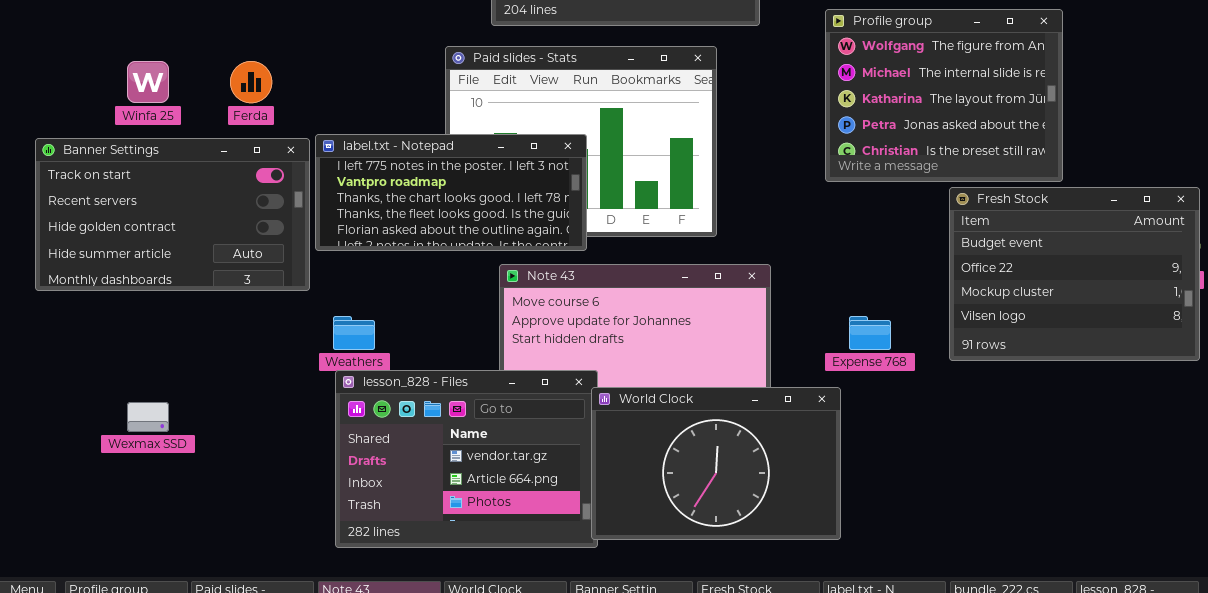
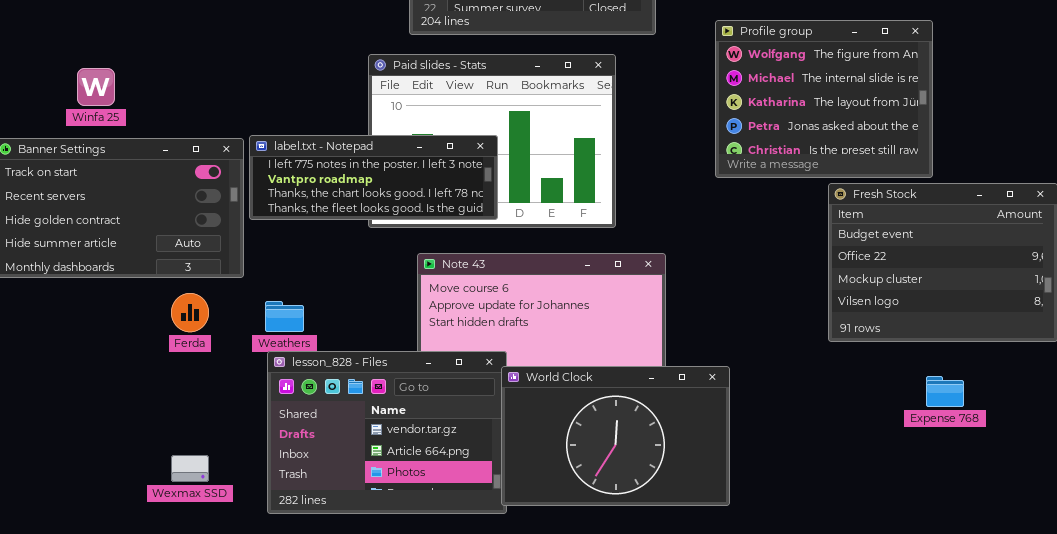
Ferda: [230,61,272,103] -> [171,293,209,332], moved
label.txt - Notepad: [315,134,587,251] -> [249,135,498,220], resized
Expense 768: [849,316,891,350] -> [926,376,964,407], moved
Wexmax SSD: [127,402,169,432] -> [171,455,209,482], moved

